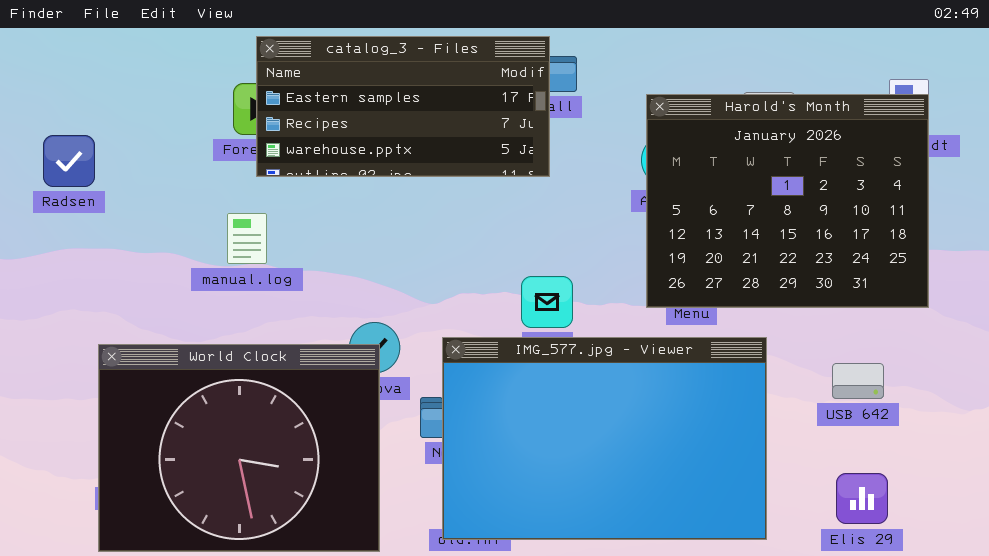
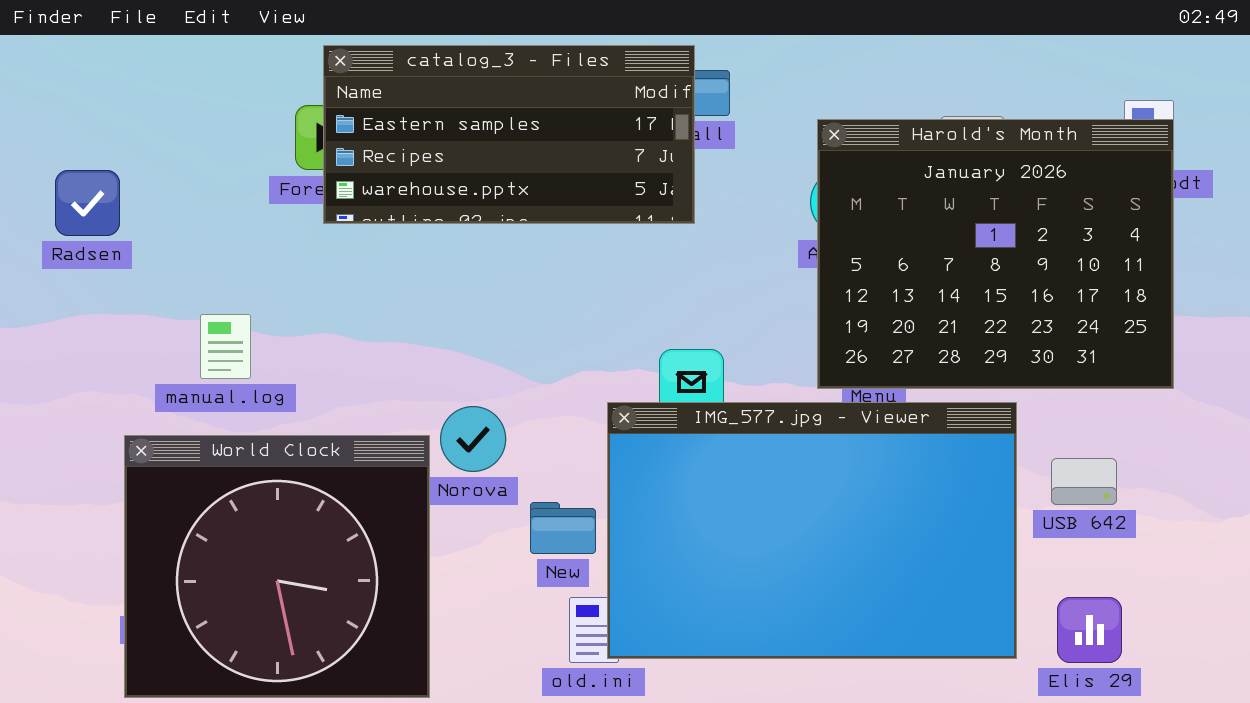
manual.log: [227,213,267,264] -> [200,314,251,379], moved
IMG_577.jpg - Viewer: [442,337,767,540] -> [607,402,1017,659], moved
World Clock: [98,344,380,552] -> [124,435,430,698], resized

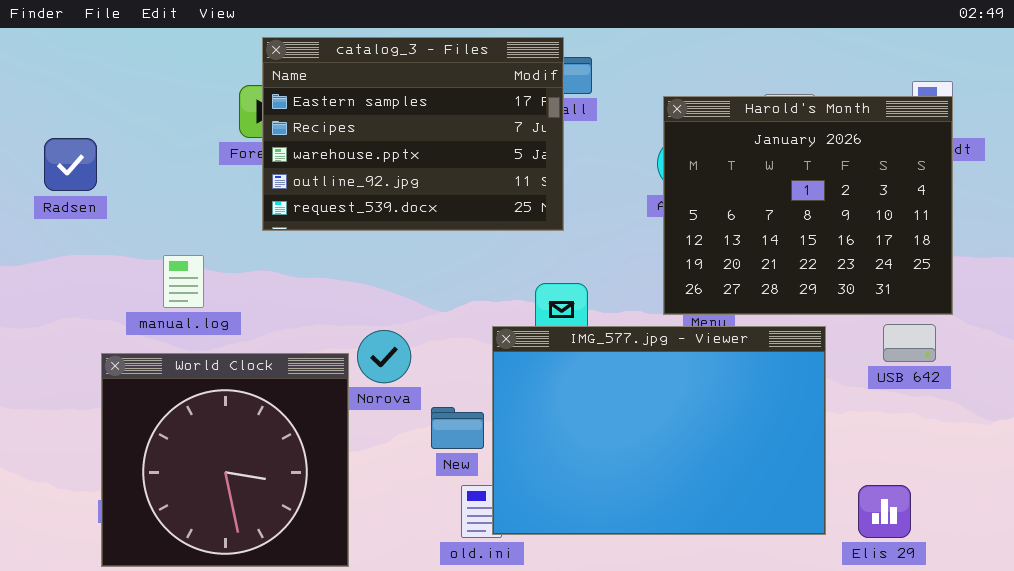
catalog_3 - Files: [323,45,695,224] -> [262,37,564,231], resized
USB 642: [1051,458,1117,505] -> [883,324,936,362], moved

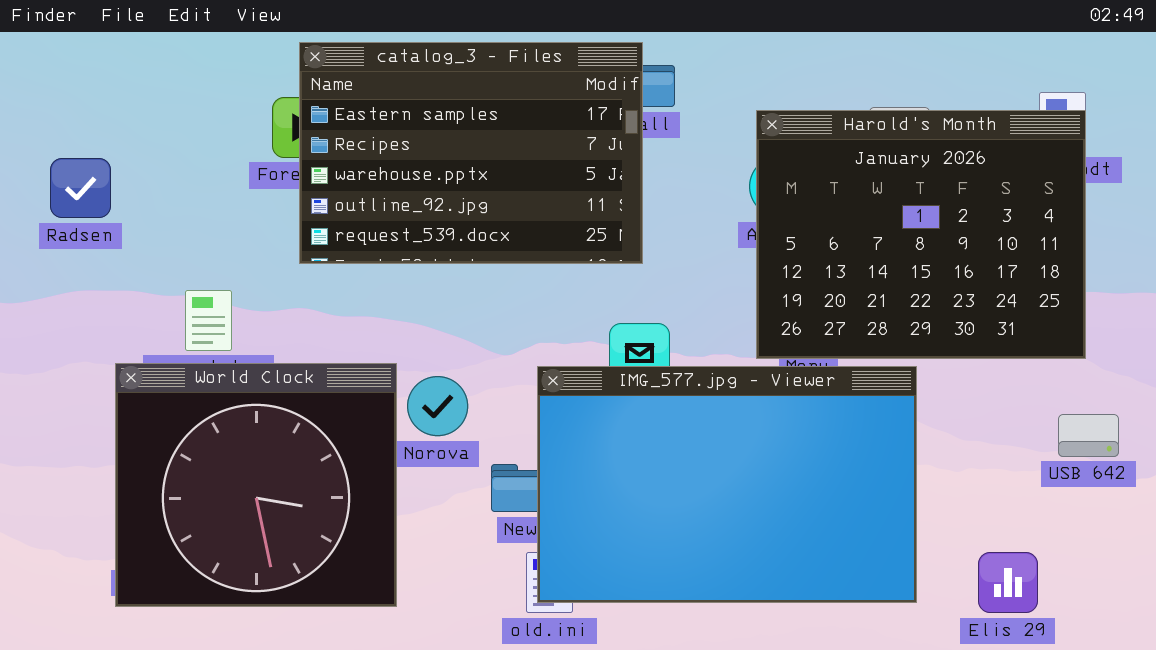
USB 642: [883,324,936,362] -> [1058,414,1119,457], moved
IMG_577.jpg - Viewer: [492,326,826,535] -> [537,366,917,603], moved
World Clock: [101,353,349,567] -> [115,363,397,607], moved

